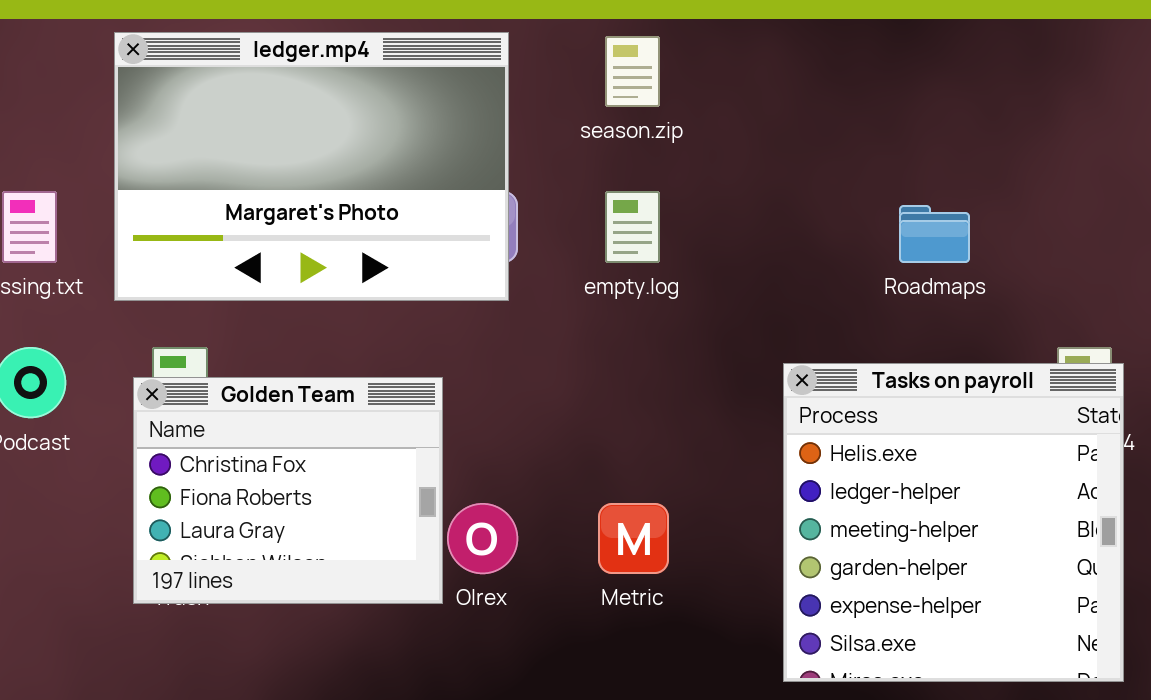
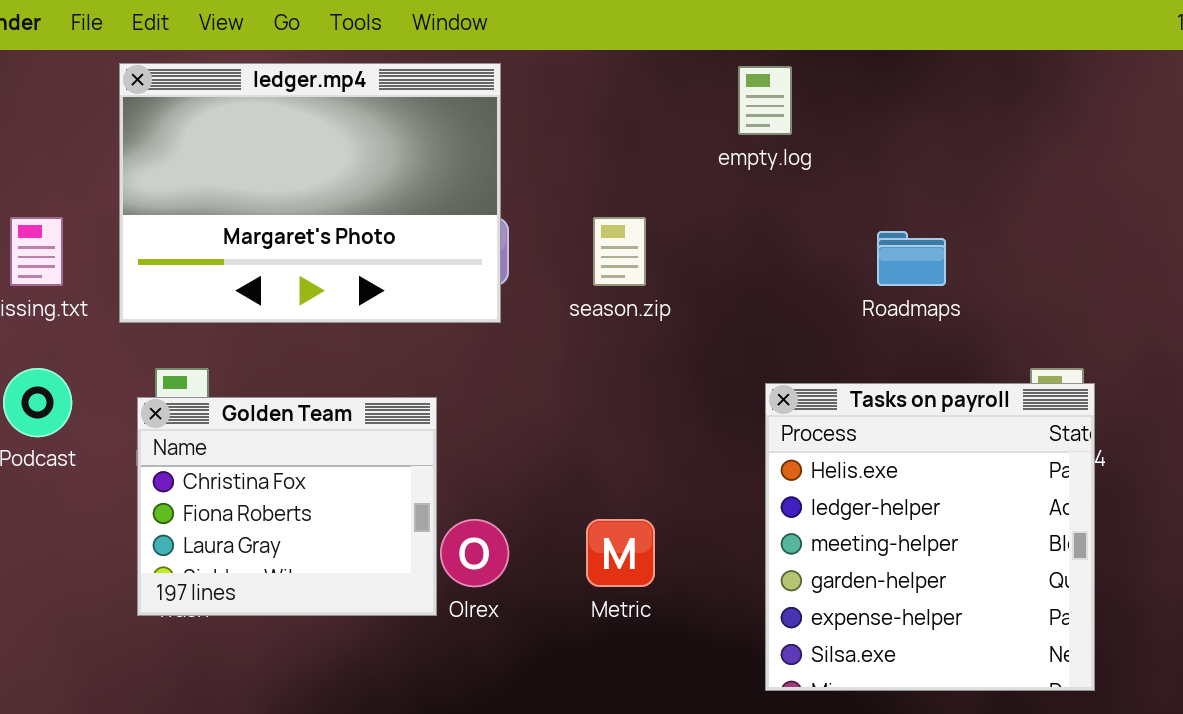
season.zip: [605,36,660,107] -> [593,217,646,286], moved
empty.log: [605,191,660,263] -> [738,66,792,135], moved

